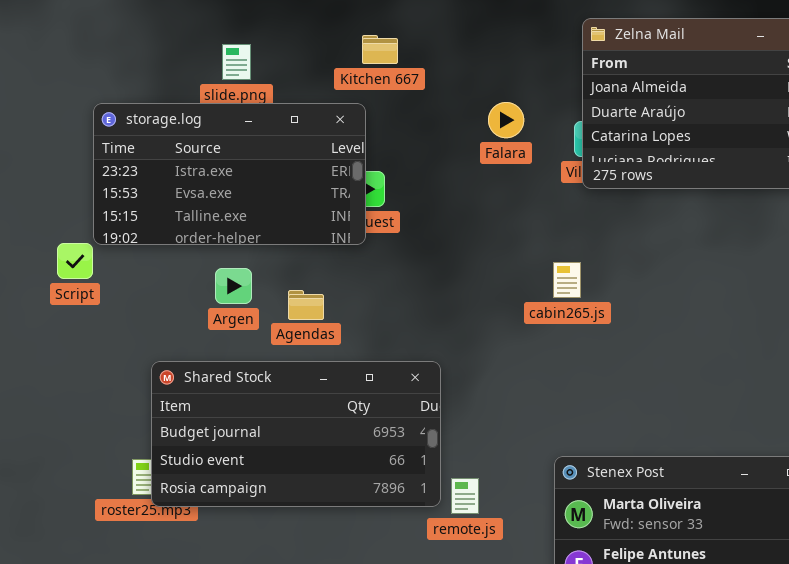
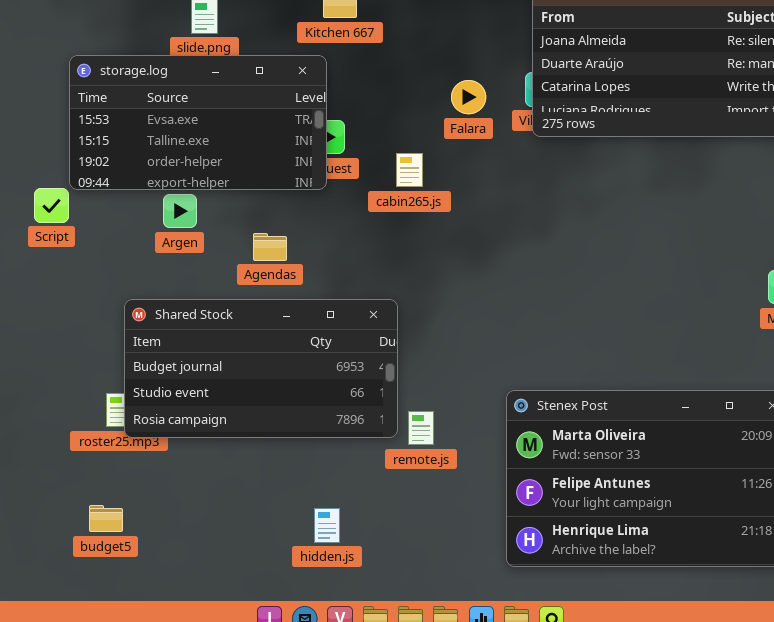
Falara: [488,102,524,138] -> [451,80,486,114], moved
storage.log: [93,103,366,245] -> [69,55,327,190], scrolled down 1 row
cabin265.js: [553,262,581,298] -> [396,153,423,187], moved
Argen: [215,268,252,304] -> [163,194,197,228], moved

